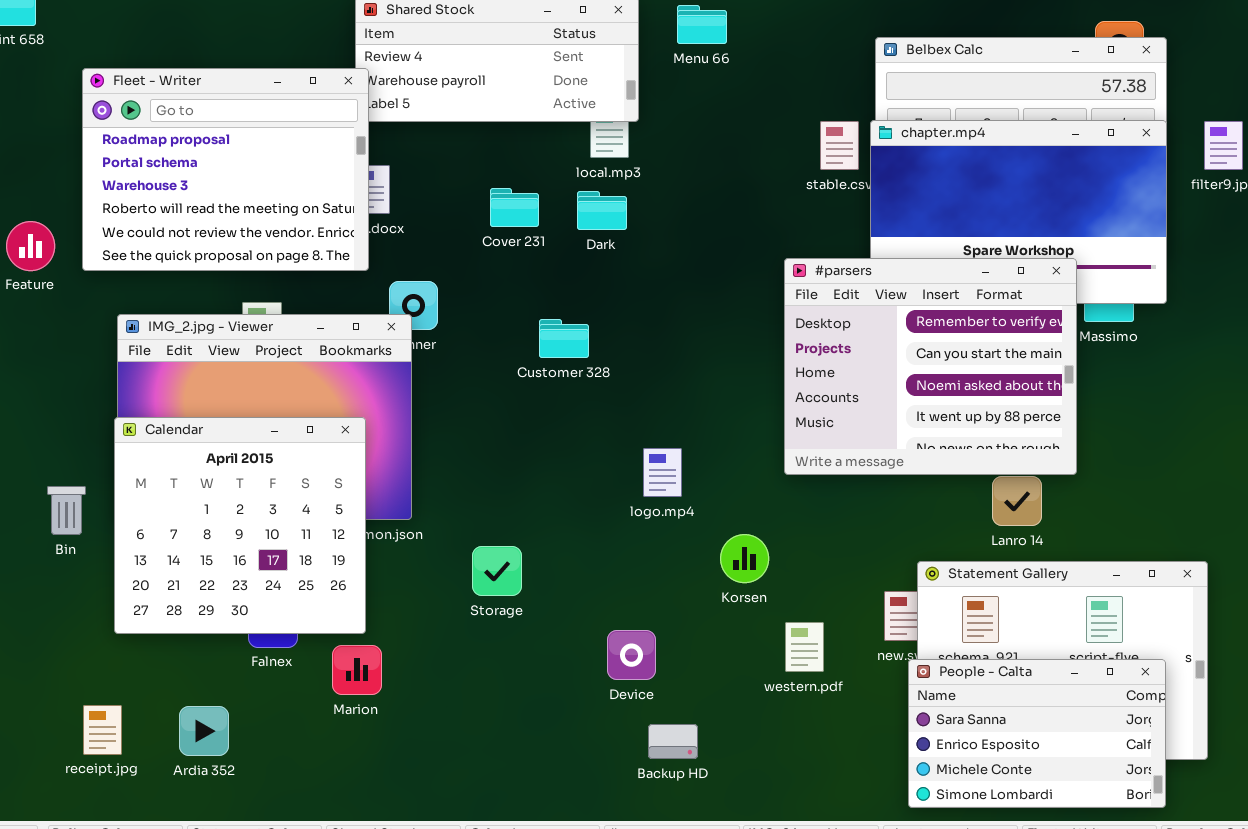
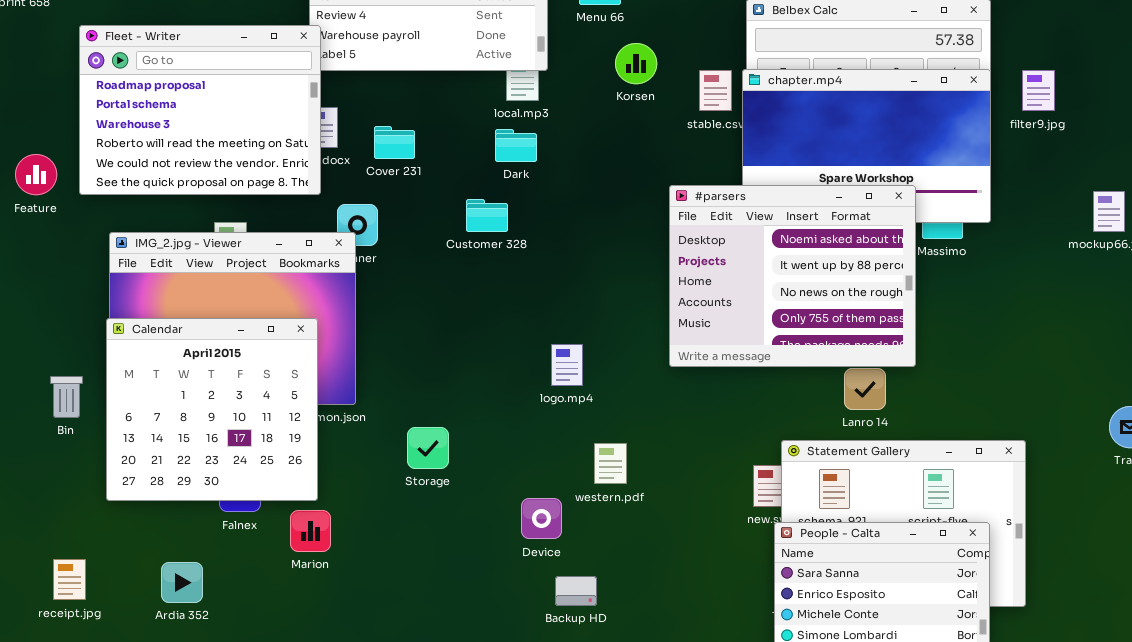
Cover 231: [490,188,539,227] -> [374,126,415,159], moved
#parsers: [784,258,1077,475] -> [669,185,916,367], scrolled down 2 rows
Customer 328: [539,319,589,358] -> [466,199,508,232], moved
Korsen: [720,534,769,583] -> [615,43,657,84], moved
western.pdf: [785,622,824,672] -> [594,443,627,484], moved
receipt.jpg: [83,705,122,755] -> [53,559,86,600], moved

